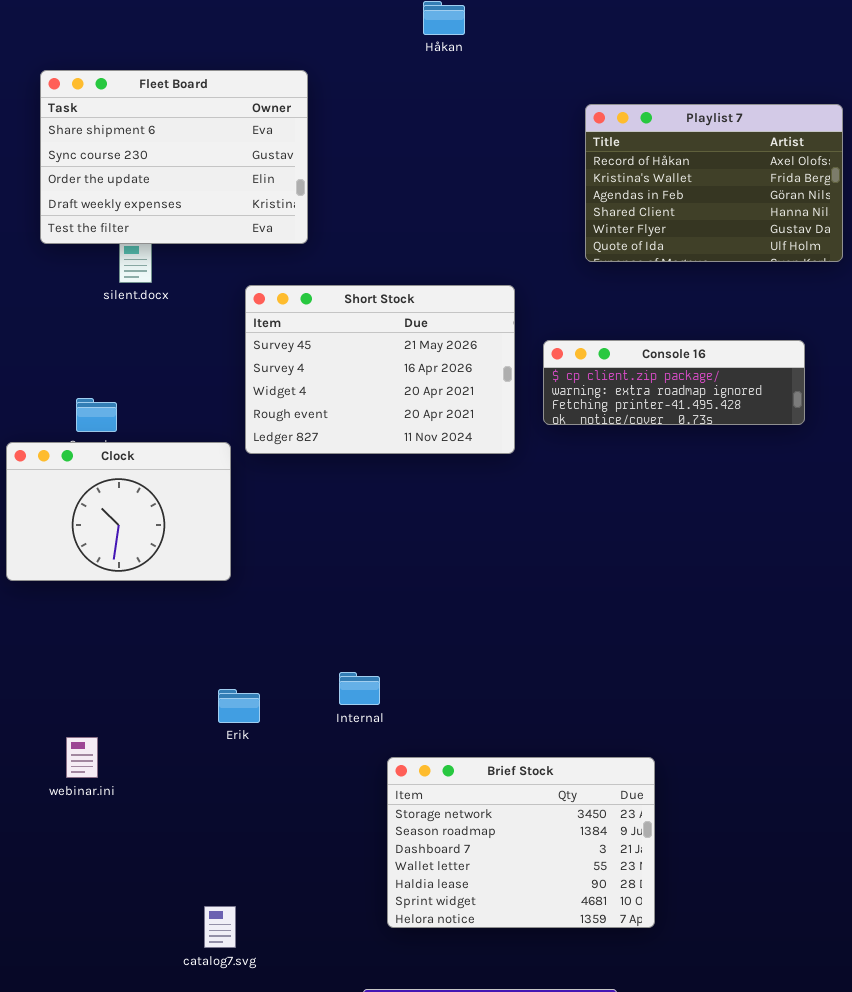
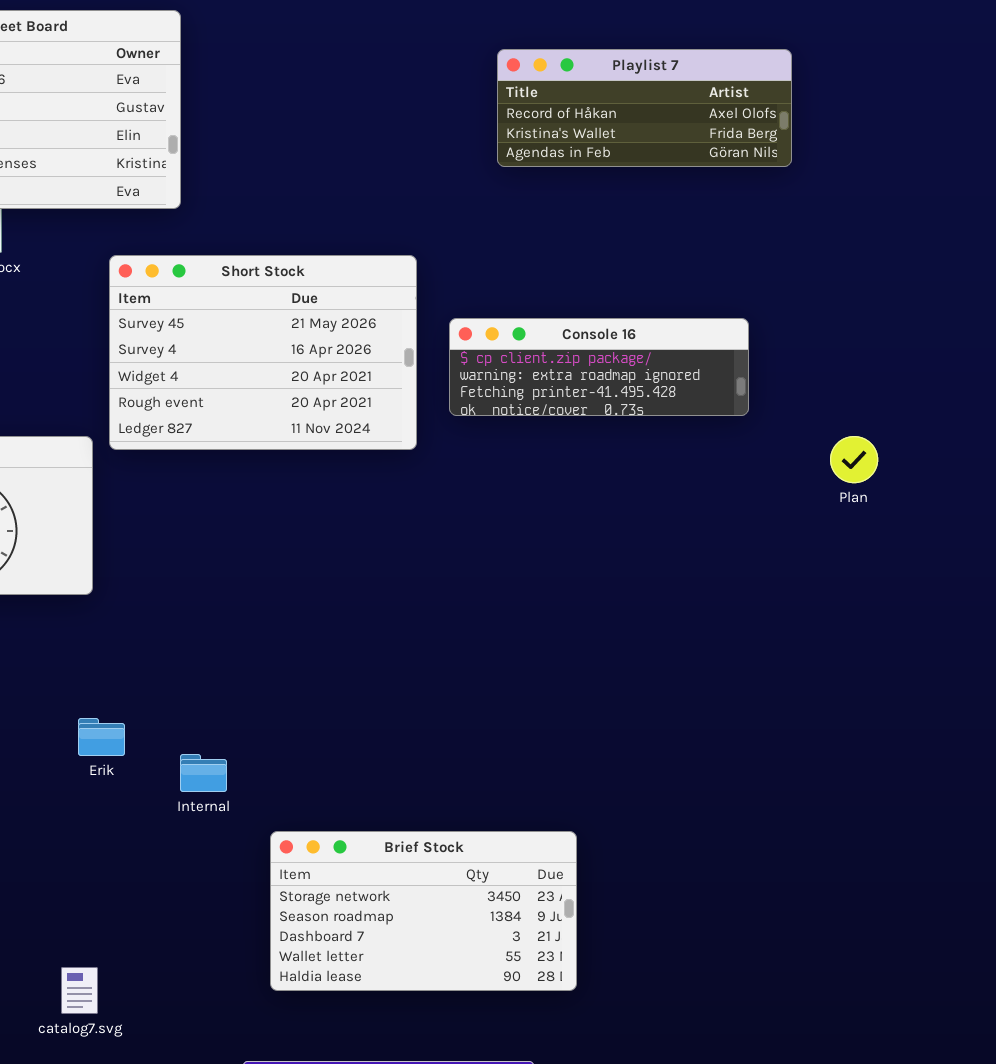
Playlist 7: [585,104,843,262] -> [497,49,792,167], resized
Internal: [339,672,380,705] -> [180,754,227,792], moved
Brief Stock: [387,757,655,928] -> [270,831,577,991], resized

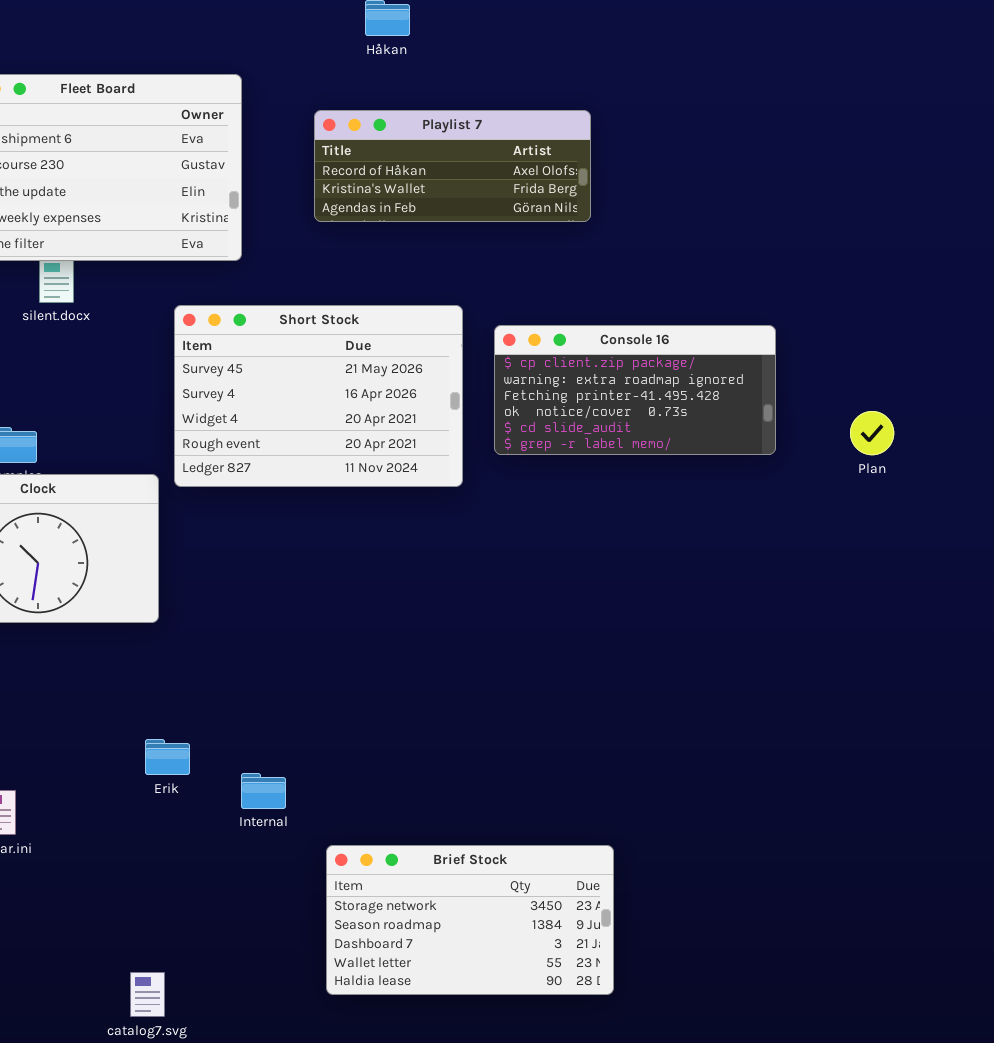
Playlist 7: [497,49,792,167] -> [314,110,591,222], moved
Console 16: [449,318,749,416] -> [494,325,776,455], resized
Plan: [830,436,878,483] -> [850,411,894,455], moved

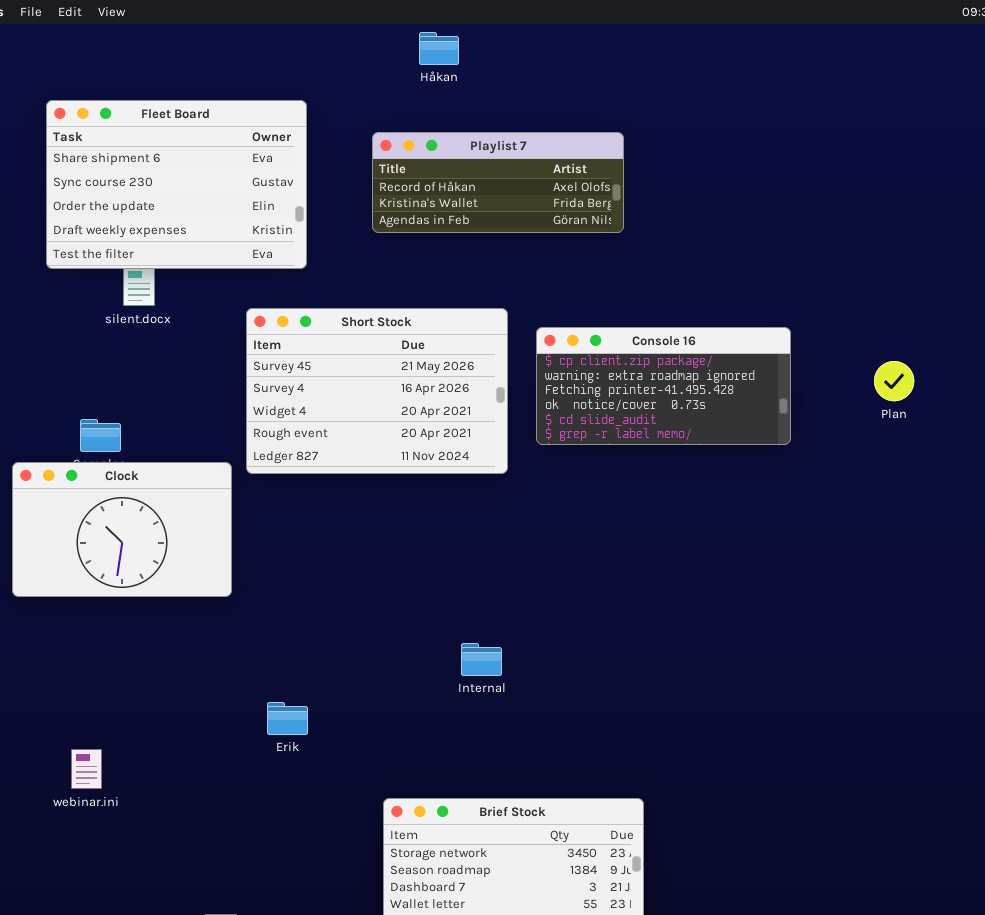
Plan: [850,411,894,455] -> [874,361,914,401], moved
Erik: [145,739,190,775] -> [267,702,308,735], moved
Internal: [241,773,286,809] -> [461,643,502,676], moved

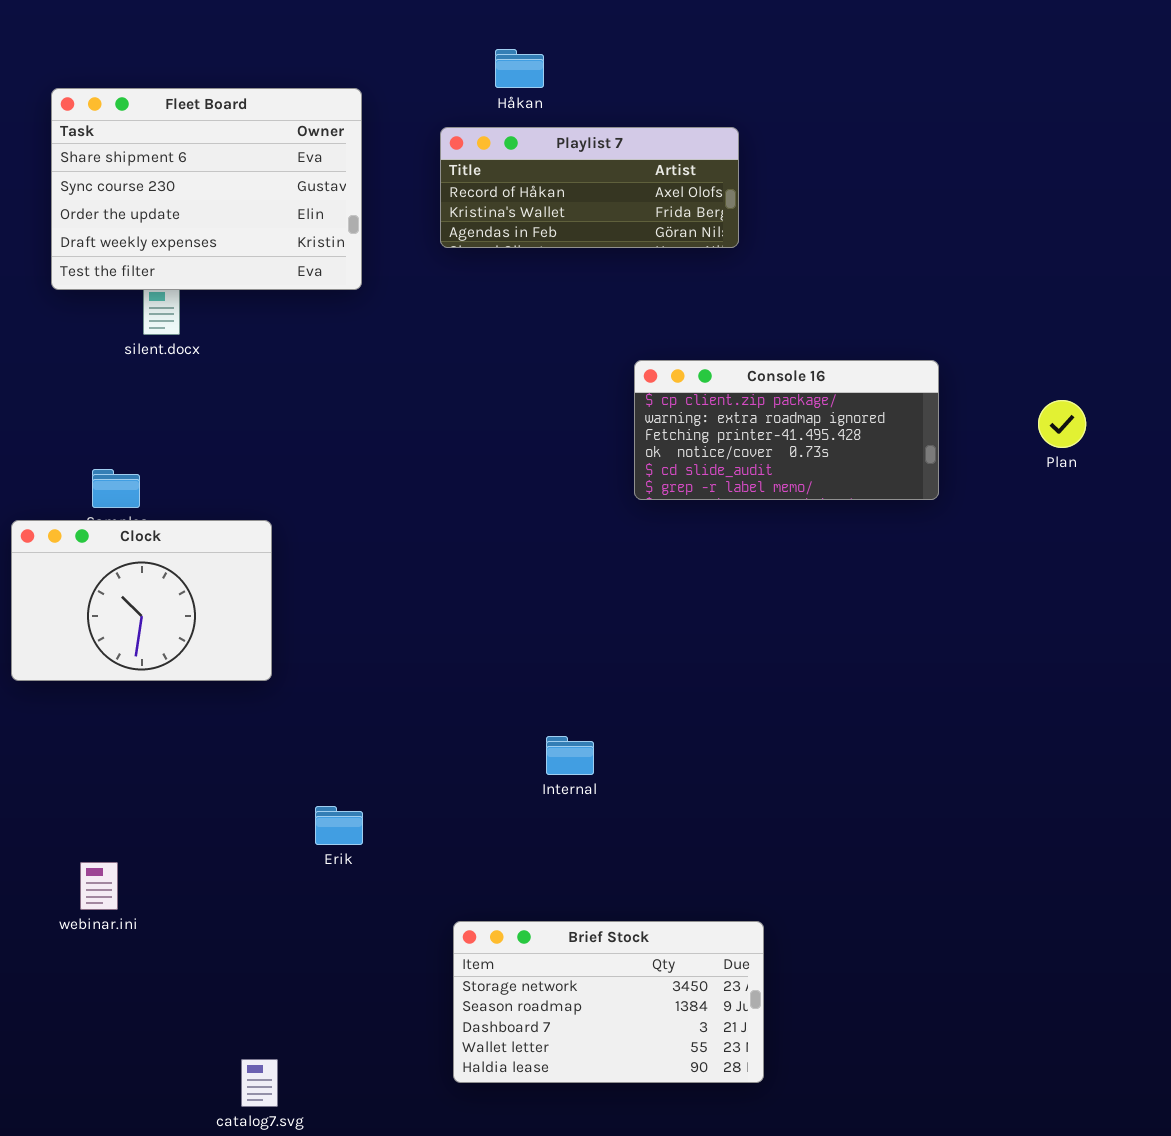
Håkan: [419,32,459,65] -> [495,49,544,88], moved
Short Stock: [246,308,508,474] -> none, closed

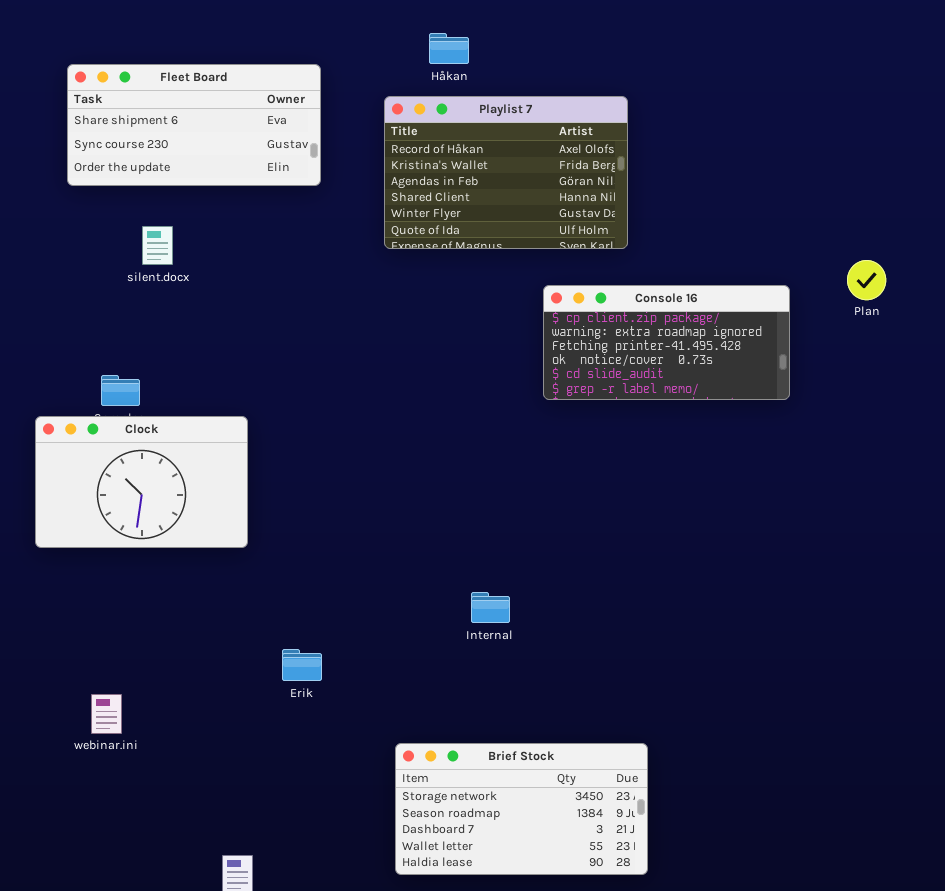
Fleet Board: [51,88,362,290] -> [67,64,321,186], resized
Playlist 7: [440,127,739,248] -> [384,96,628,249], resized
Plan: [1038,400,1086,448] -> [847,260,886,300], moved

